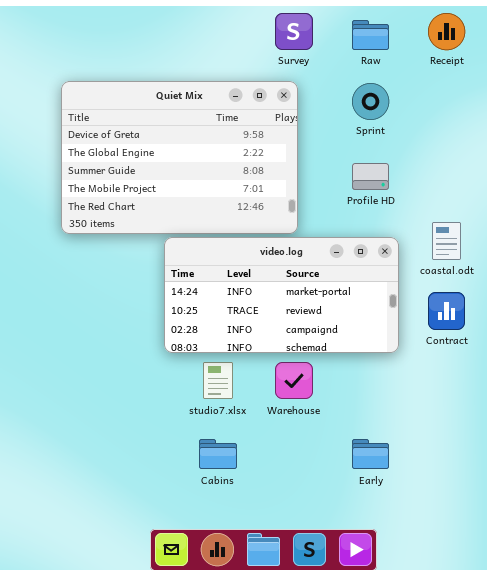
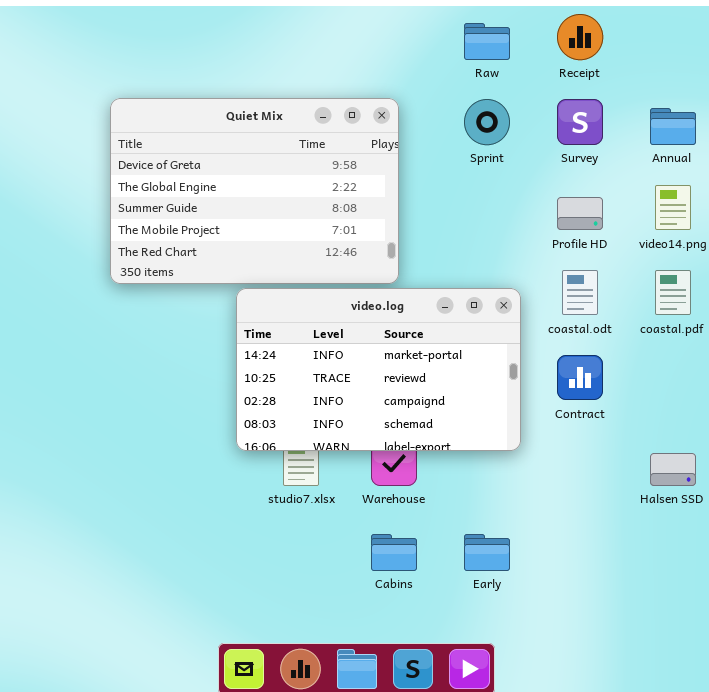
Survey: [275,13,313,50] -> [557,99,603,145], moved
Profile HD: [352,163,389,190] -> [557,197,603,230], moved
video.log: [164,237,399,353] -> [236,288,521,451], resized
Cabins: [199,439,237,469] -> [371,534,417,571], moved

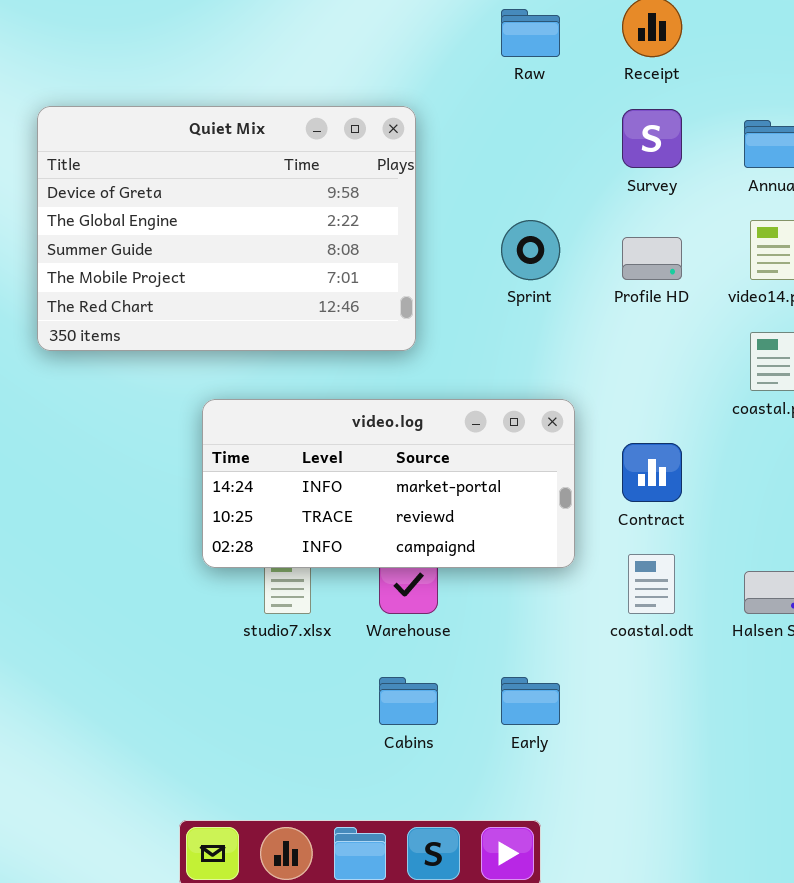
Sprint: [464,99,510,145] -> [501,220,560,280], moved
coastal.odt: [562,270,598,315] -> [628,554,675,614], moved
video.log: [236,288,521,451] -> [202,399,575,568], resized

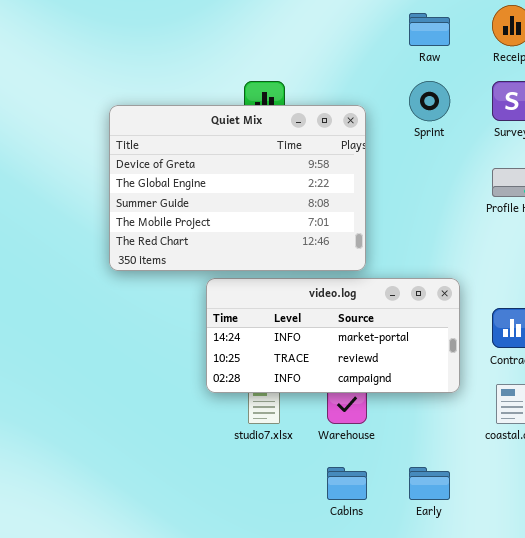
Quiet Mix: [37,106,416,351] -> [109,105,366,271], moved
Sprint: [501,220,560,280] -> [409,81,450,121], moved

